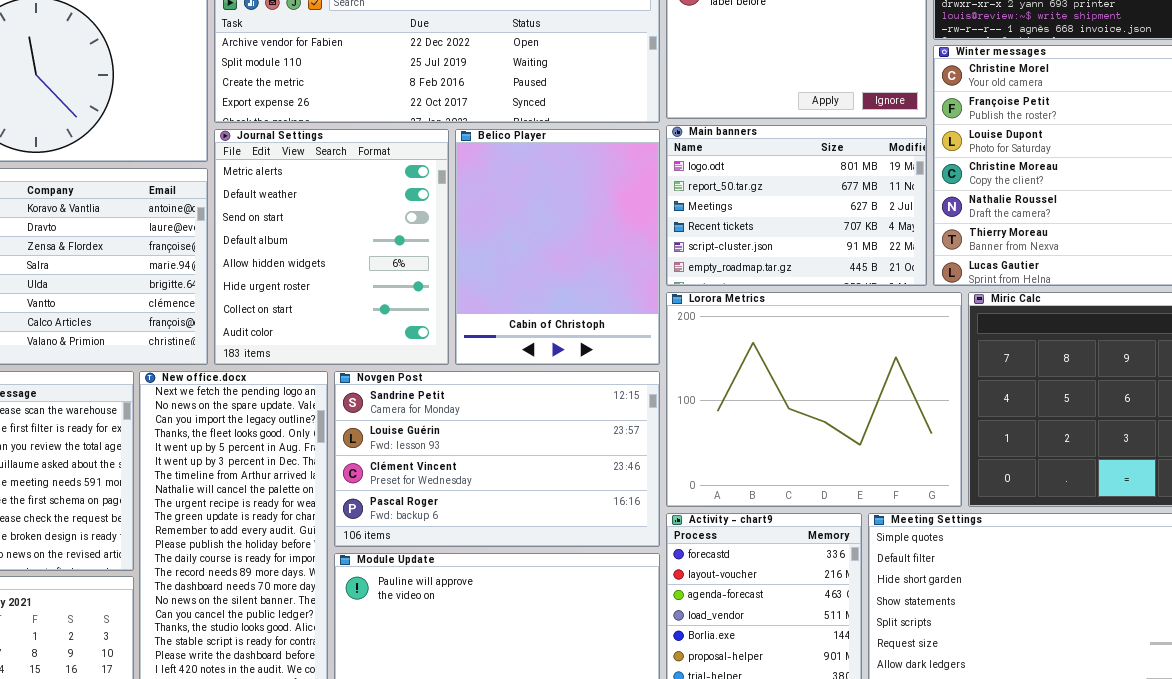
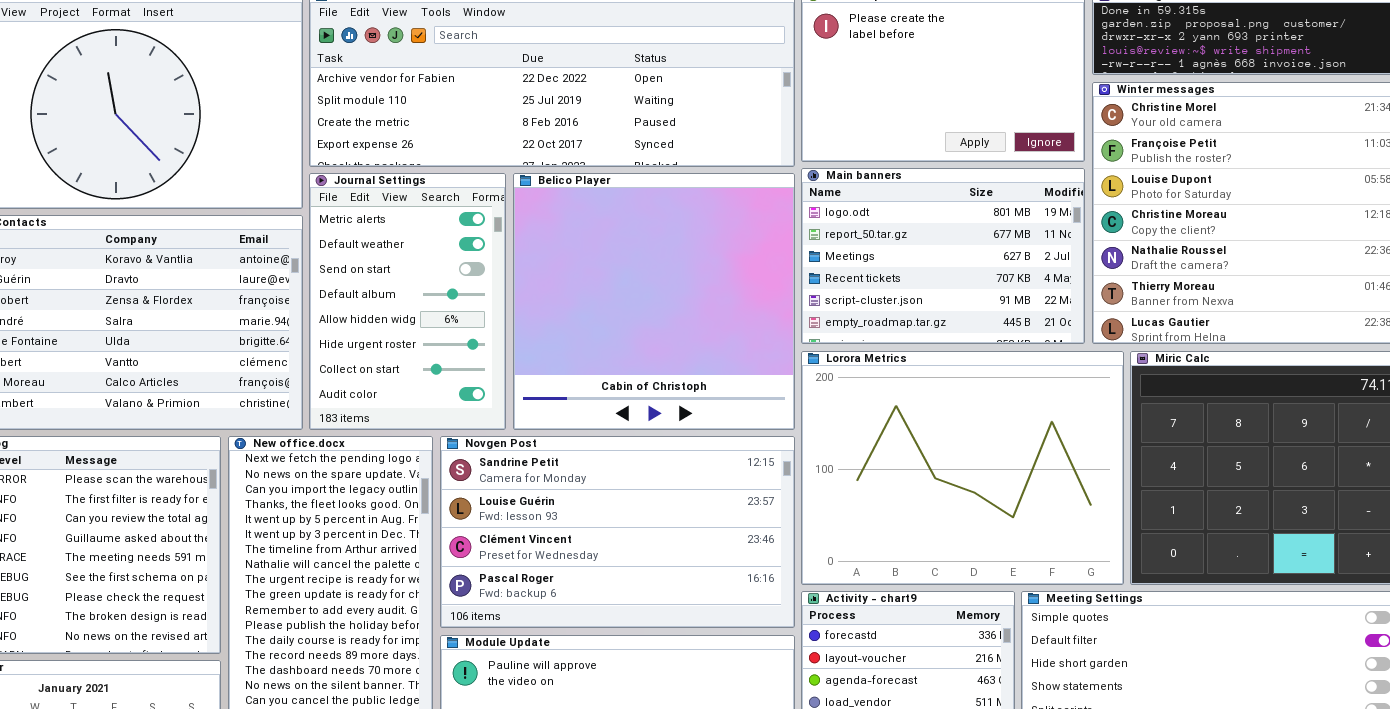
Journal Settings: [214,129,449,365] -> [309,173,506,430], resized
Belico Player: [455,129,660,365] -> [513,173,795,430], resized

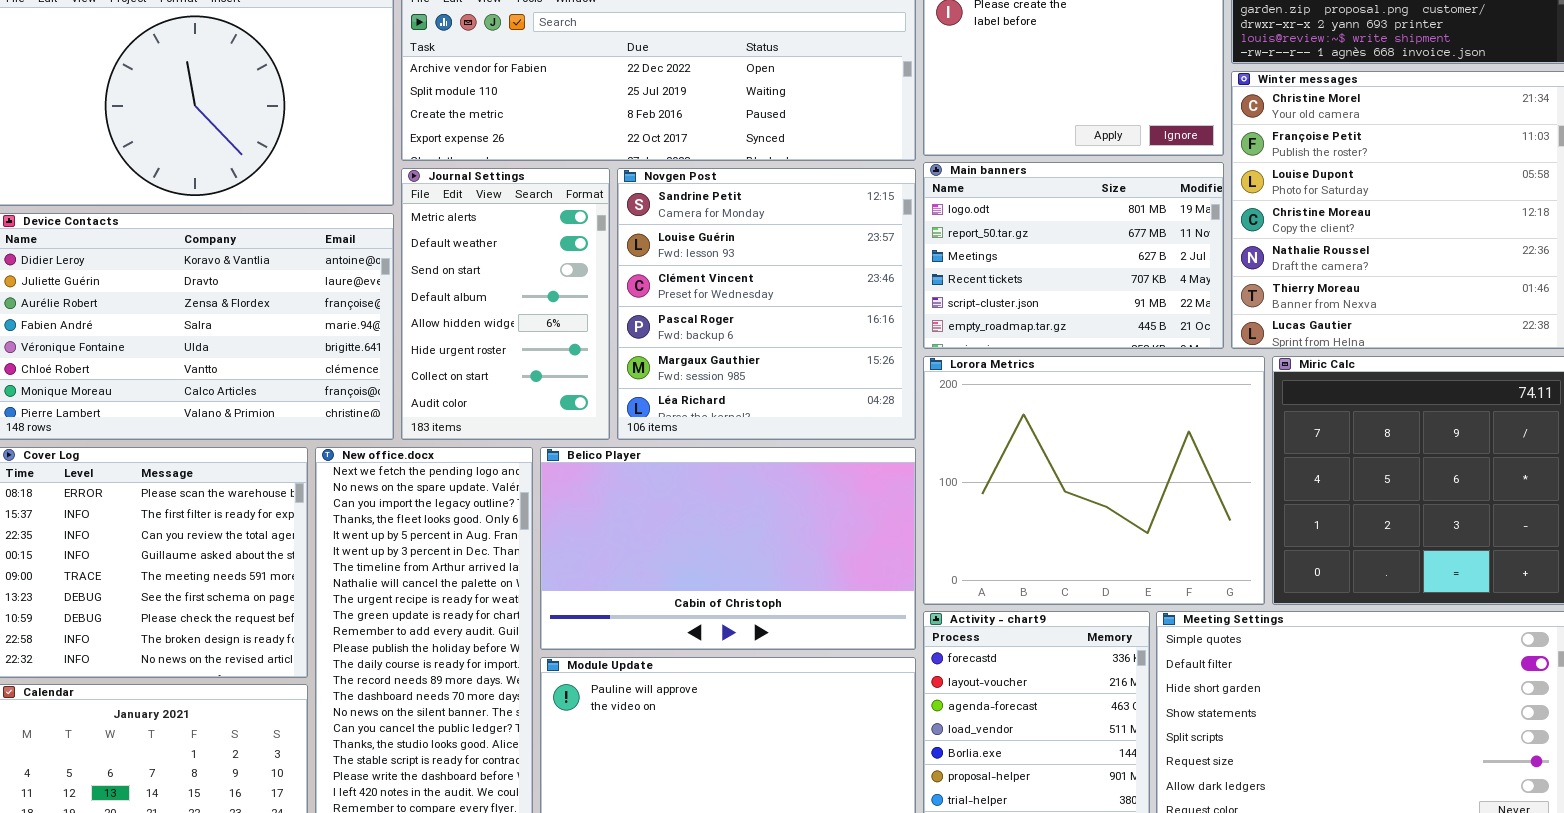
Belico Player: [513,173,795,430] -> [540,447,916,650], moved, resized
Novgen Post: [440,436,795,628] -> [617,168,916,440], moved, resized

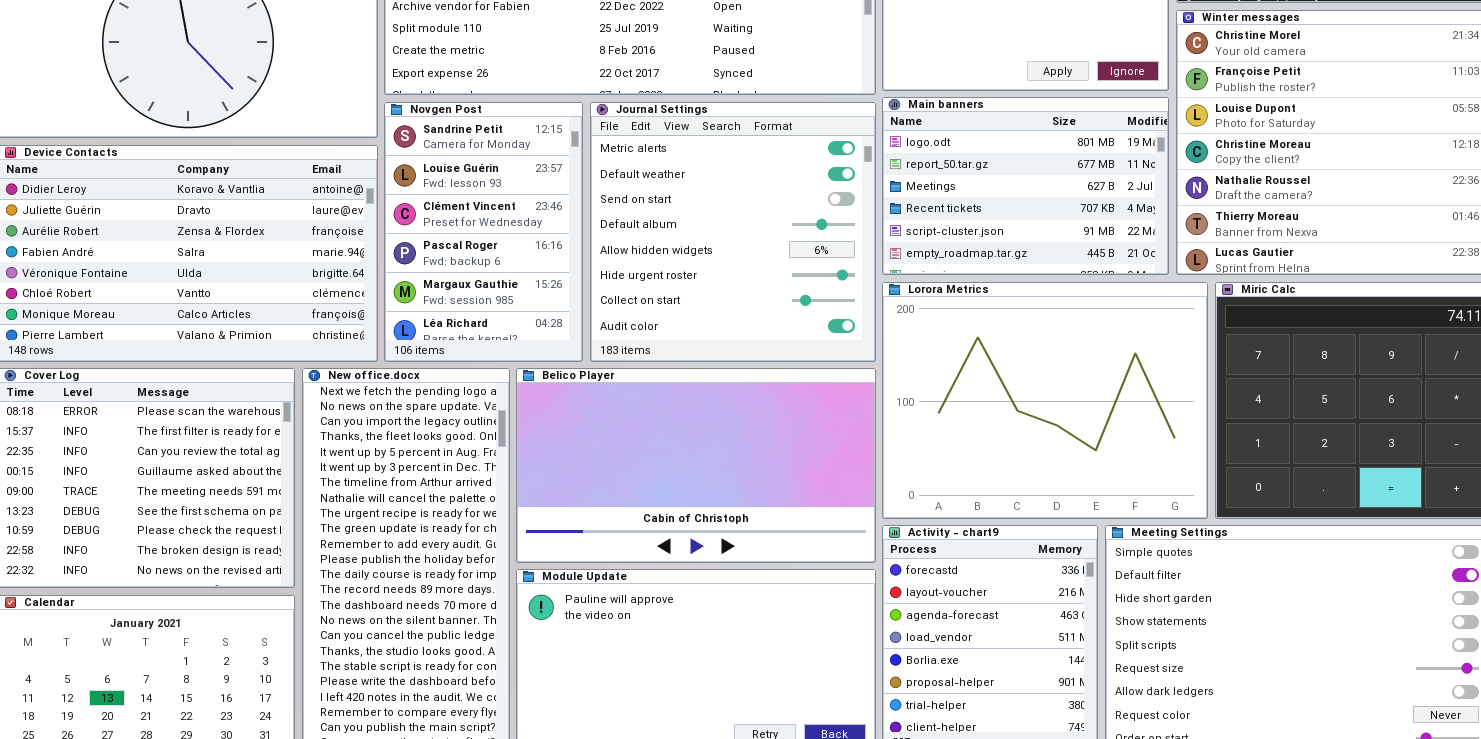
Journal Settings: [401,168,610,440] -> [590,102,876,362], moved, resized
Novgen Post: [617,168,916,440] -> [384,102,583,362], moved, resized

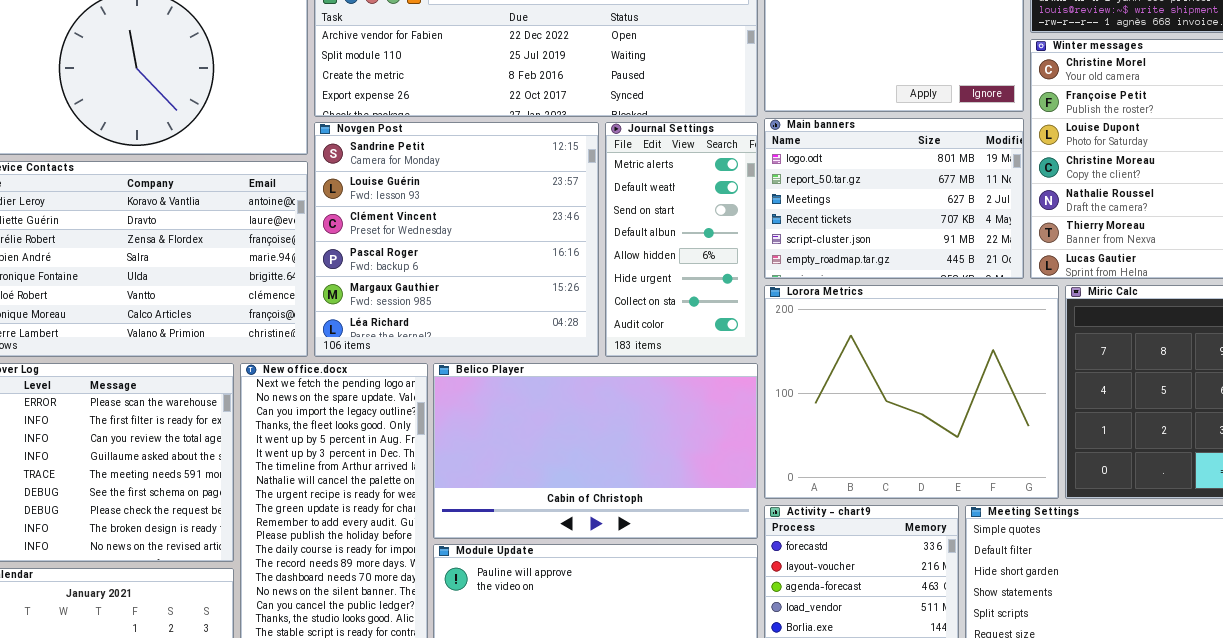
Novgen Post: [384,102,583,362] -> [314,122,599,357], resized
Journal Settings: [590,102,876,362] -> [605,122,758,357], resized

